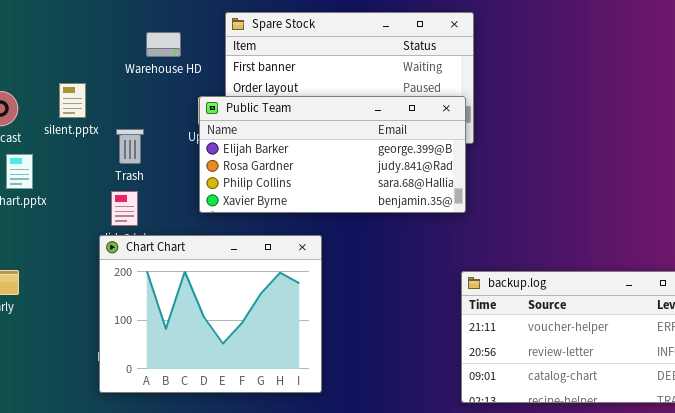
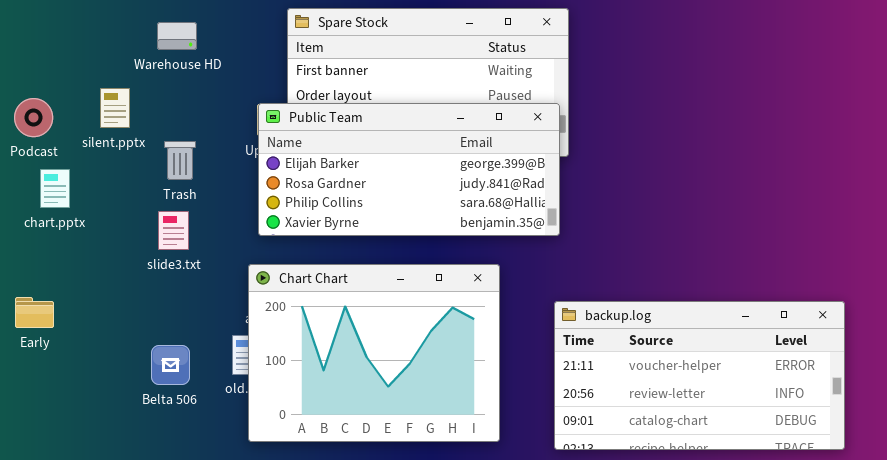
Warehouse HD: [146,32,181,57] -> [157,22,197,50], moved
Chart Chart: [99,235,322,393] -> [248,264,500,442], moved

